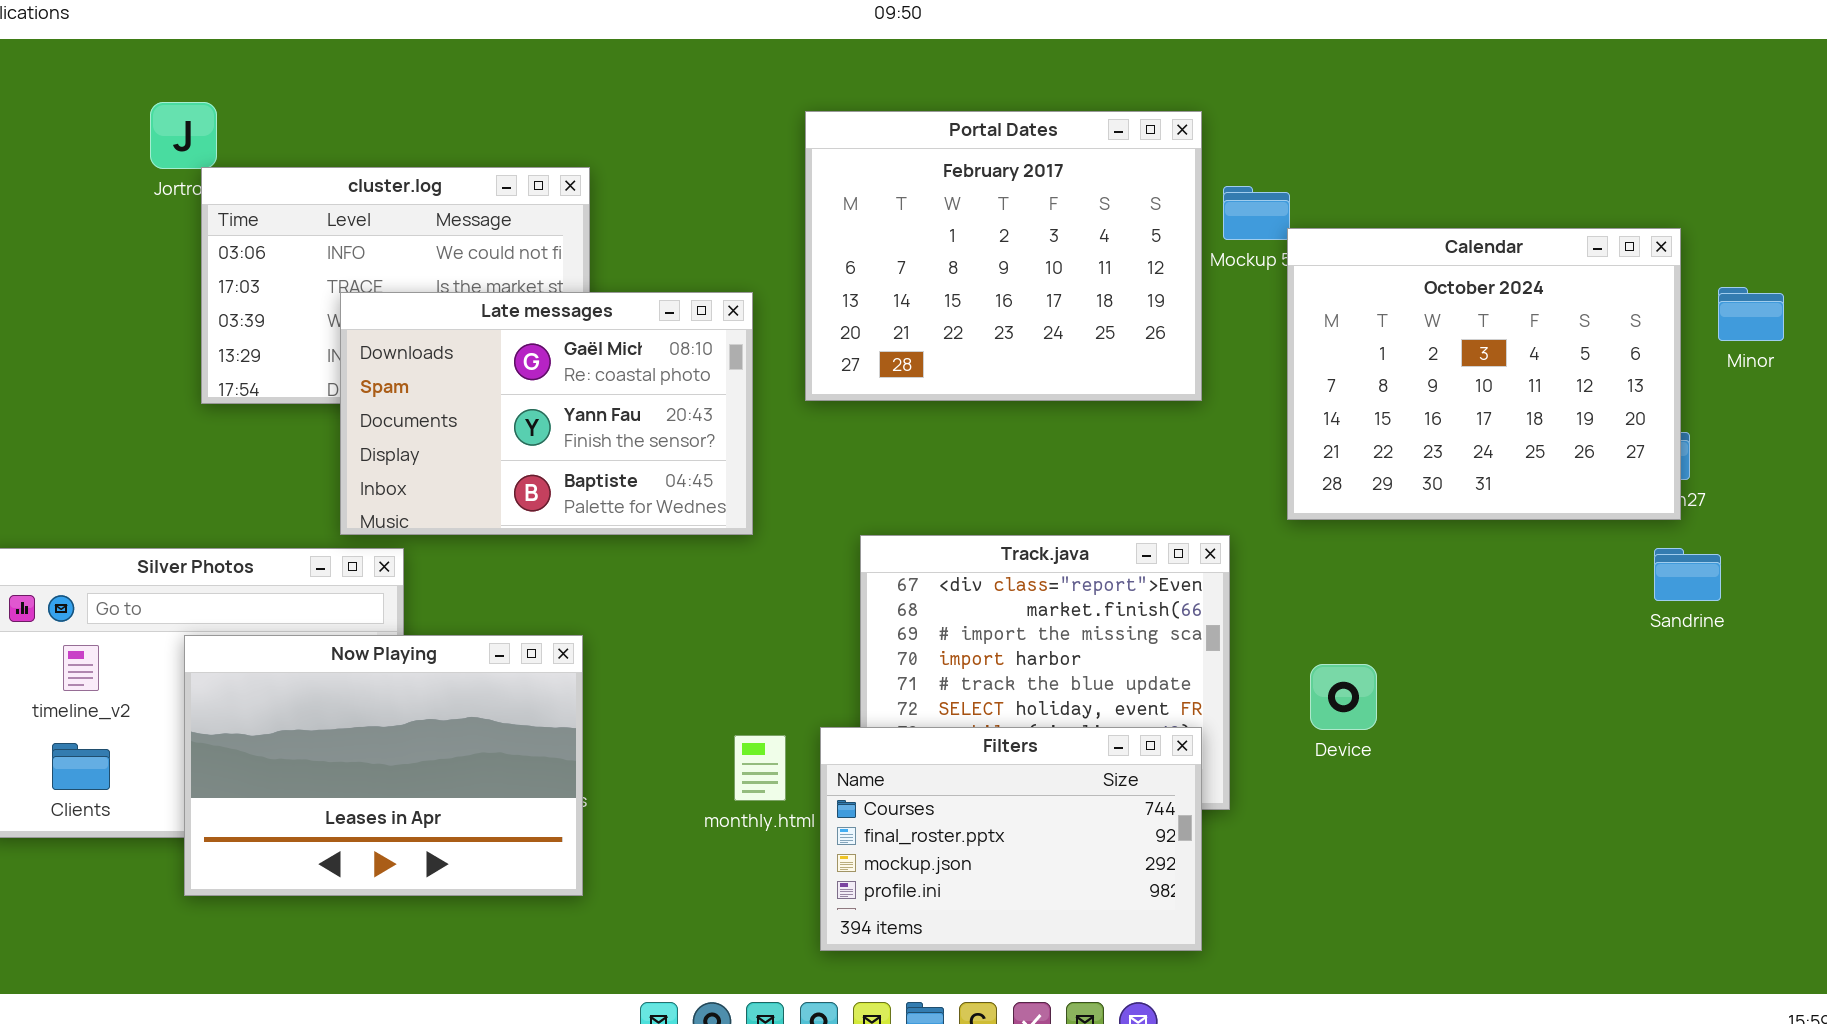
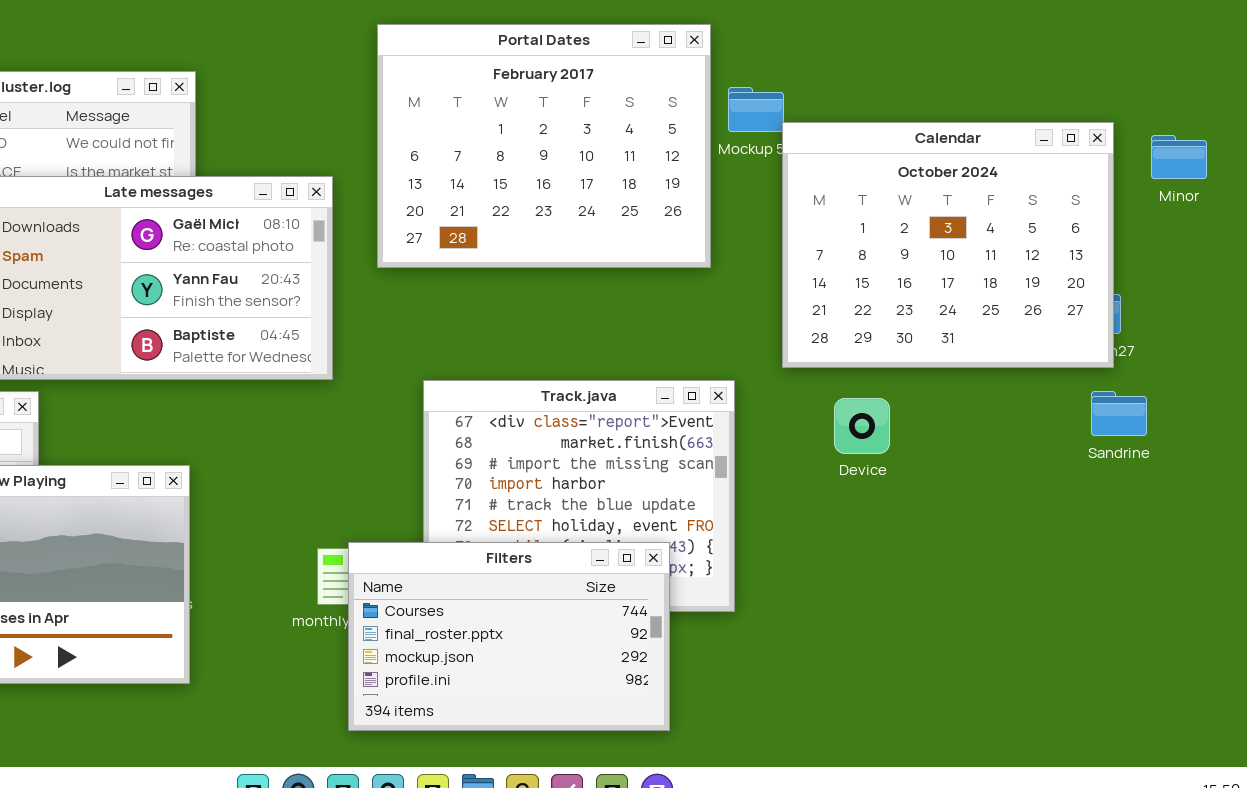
Minor: [1718,287,1784,341] -> [1151,135,1207,179], moved
Device: [1310,664,1377,730] -> [834,398,890,454], moved
Filters: [820,727,1202,951] -> [348,542,670,731], moved

